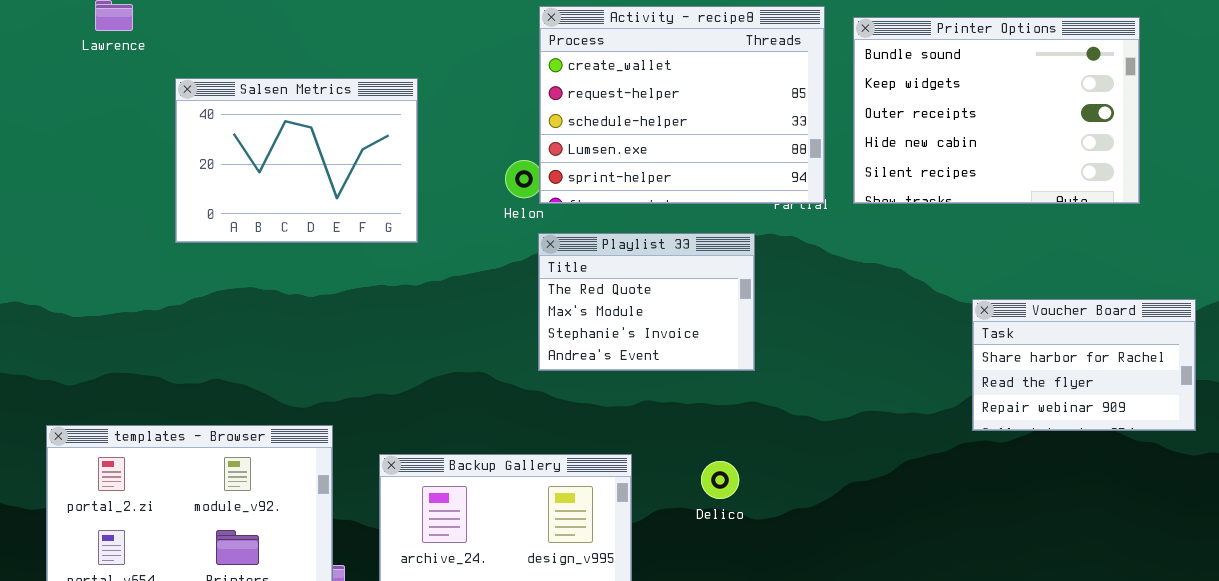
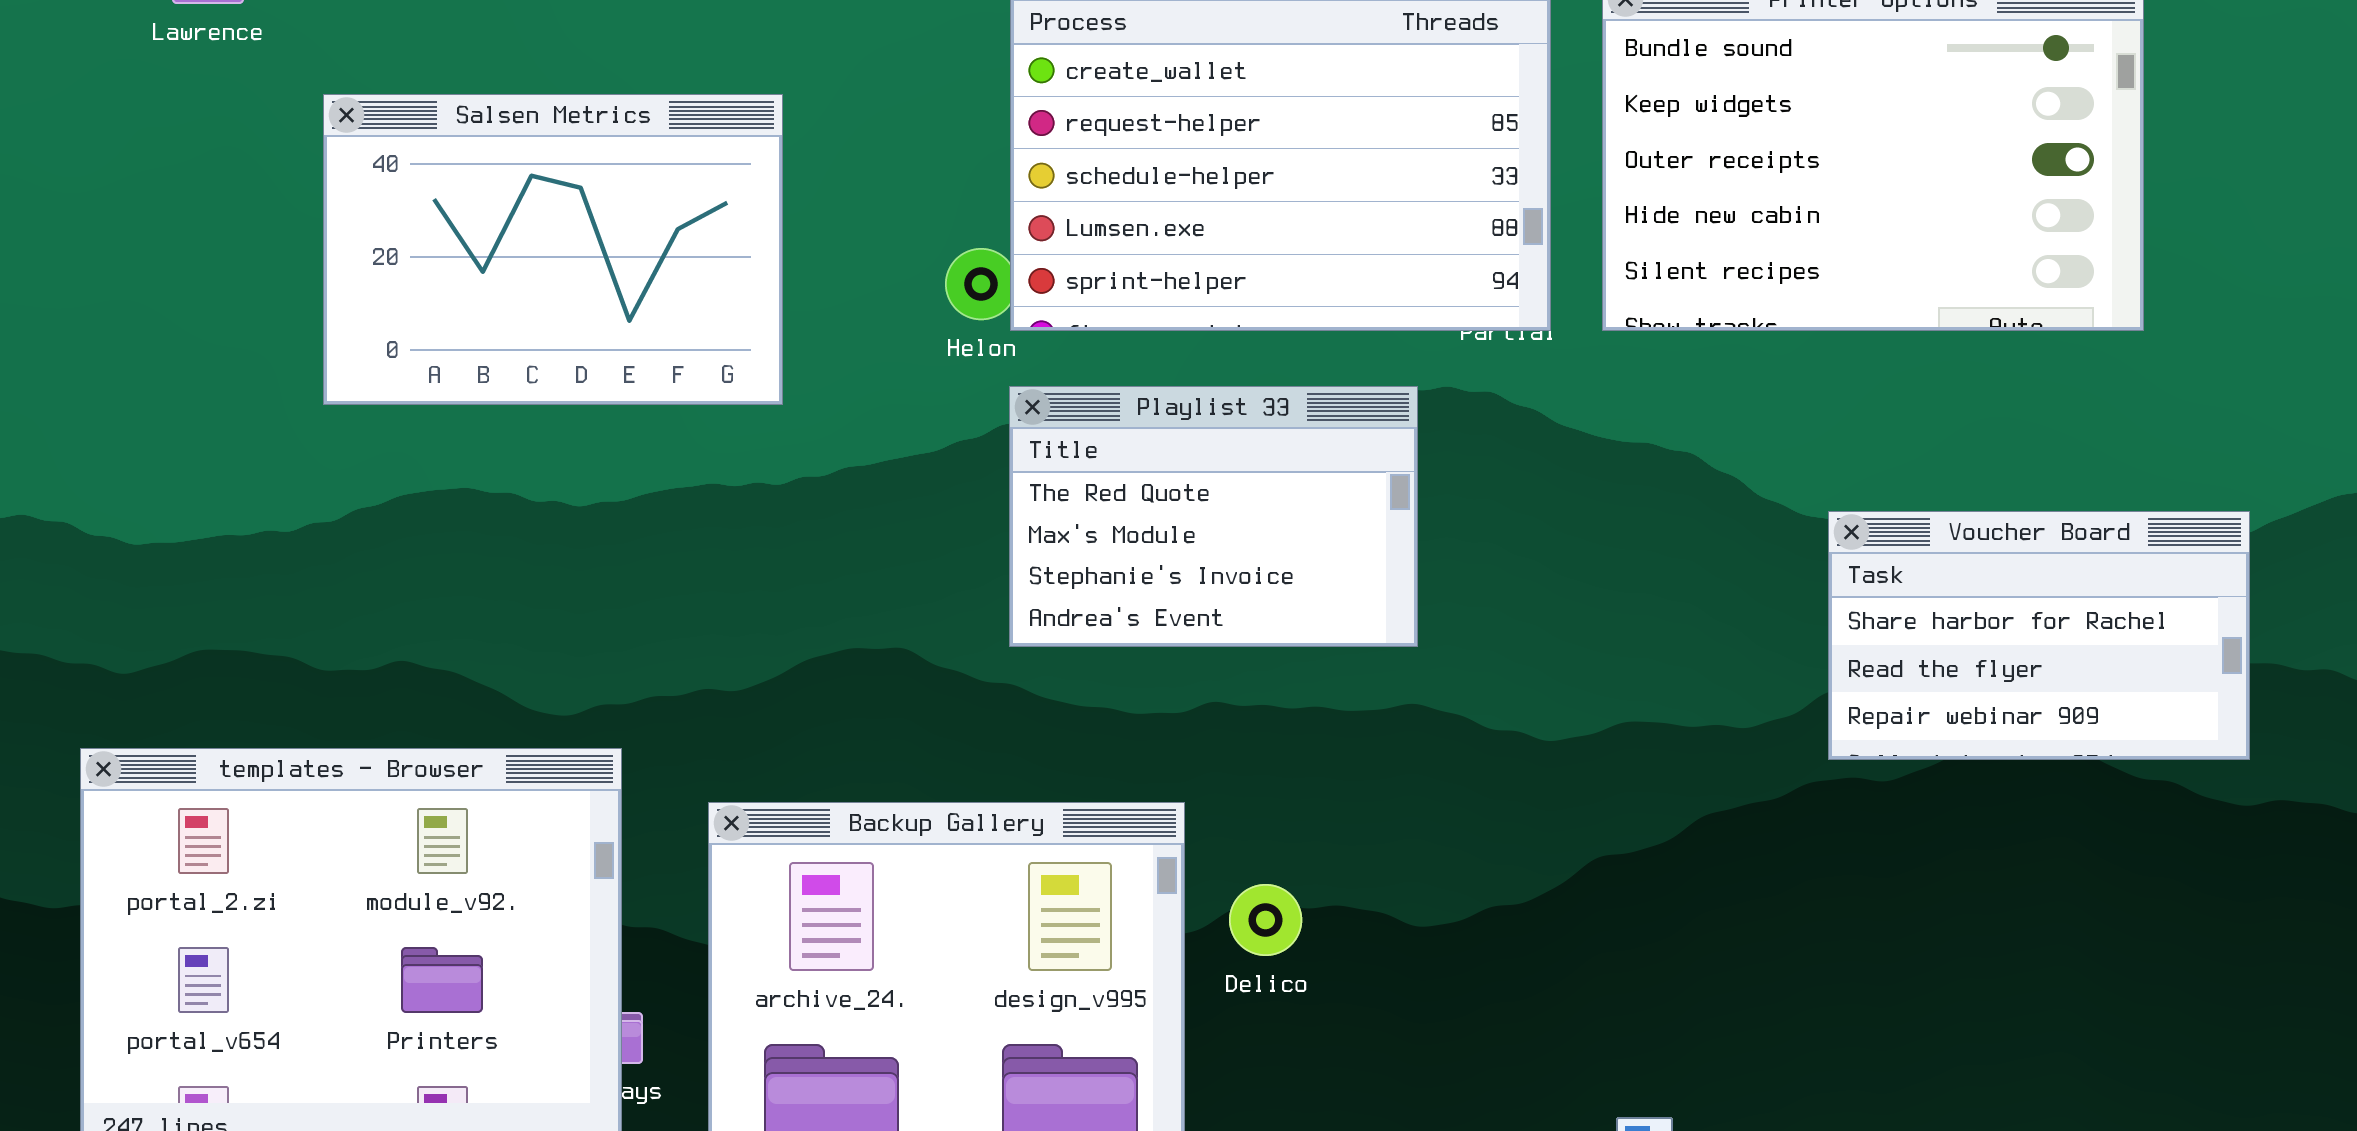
Delico: [701,461,739,499] -> [1229,884,1302,956], moved

